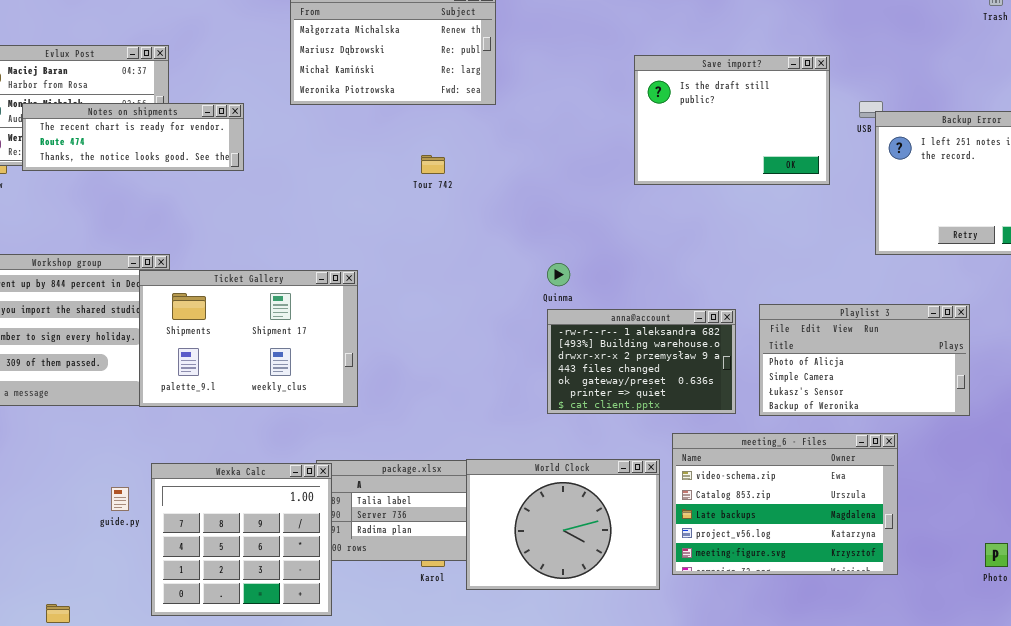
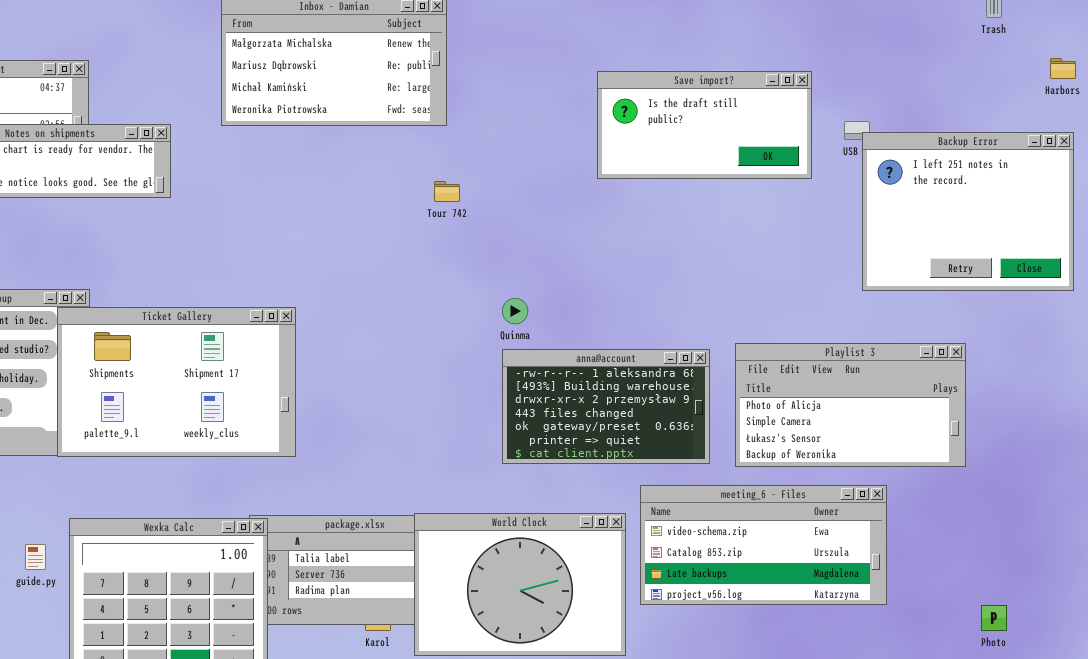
Save import?: [634,55,830,185] -> [597,71,812,179], resized
Tour 742: [421,155,445,174] -> [434,181,460,202], moved
meeting_6 - Files: [672,433,898,575] -> [640,485,887,605], resized

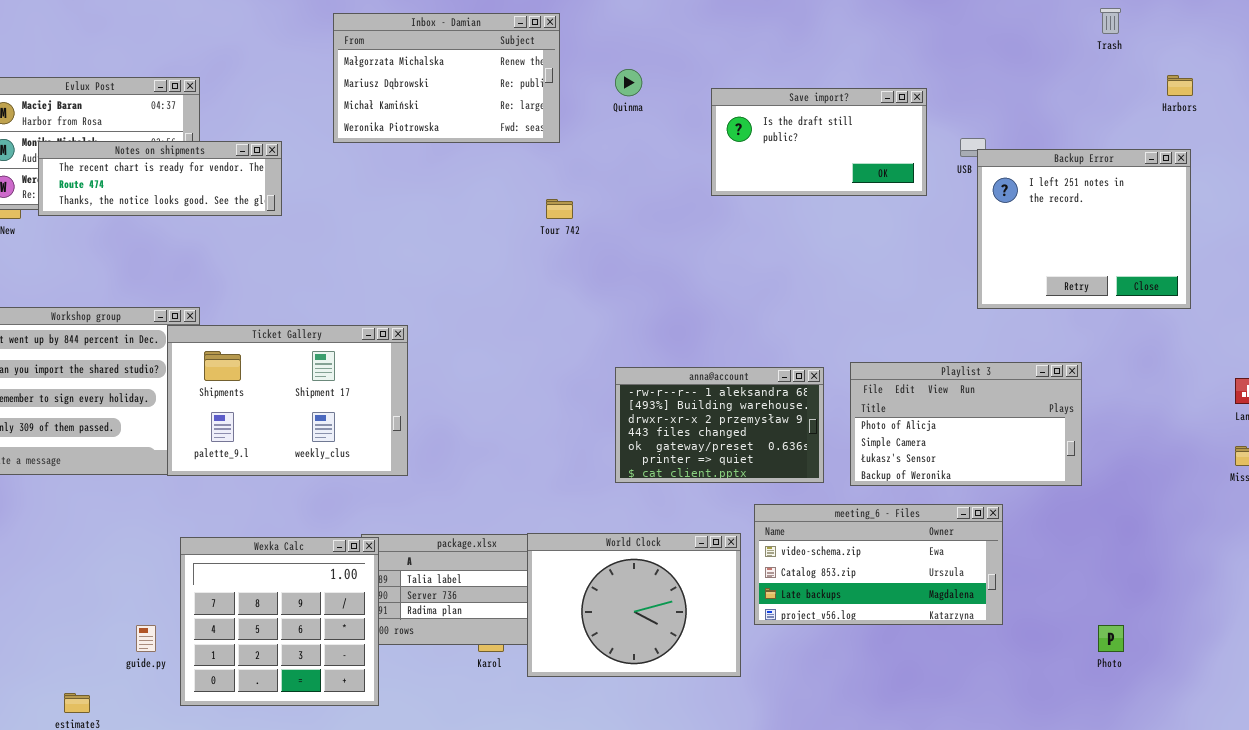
Quinma: [502,298,528,324] -> [615,69,642,96], moved
guide.py: [25,544,46,570] -> [136,625,156,652], moved

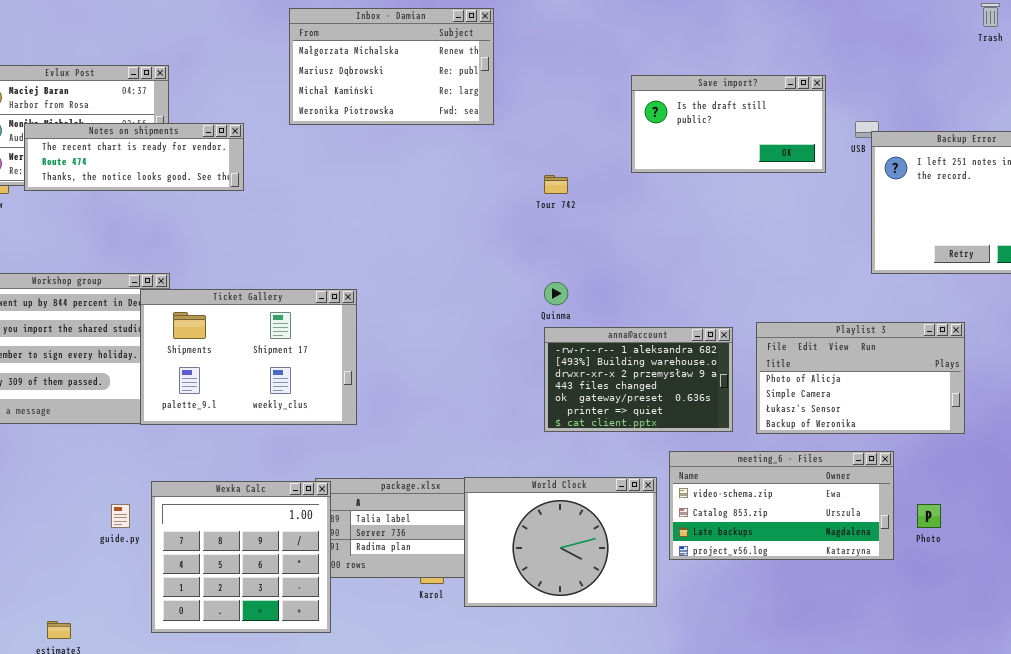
Quinma: [615,69,642,96] -> [544,282,568,305], moved
Tour 742: [546,199,573,219] -> [544,175,568,194], moved
guide.py: [136,625,156,652] -> [111,504,130,528], moved
Photo: [1098,625,1124,652] -> [917,504,941,528], moved

